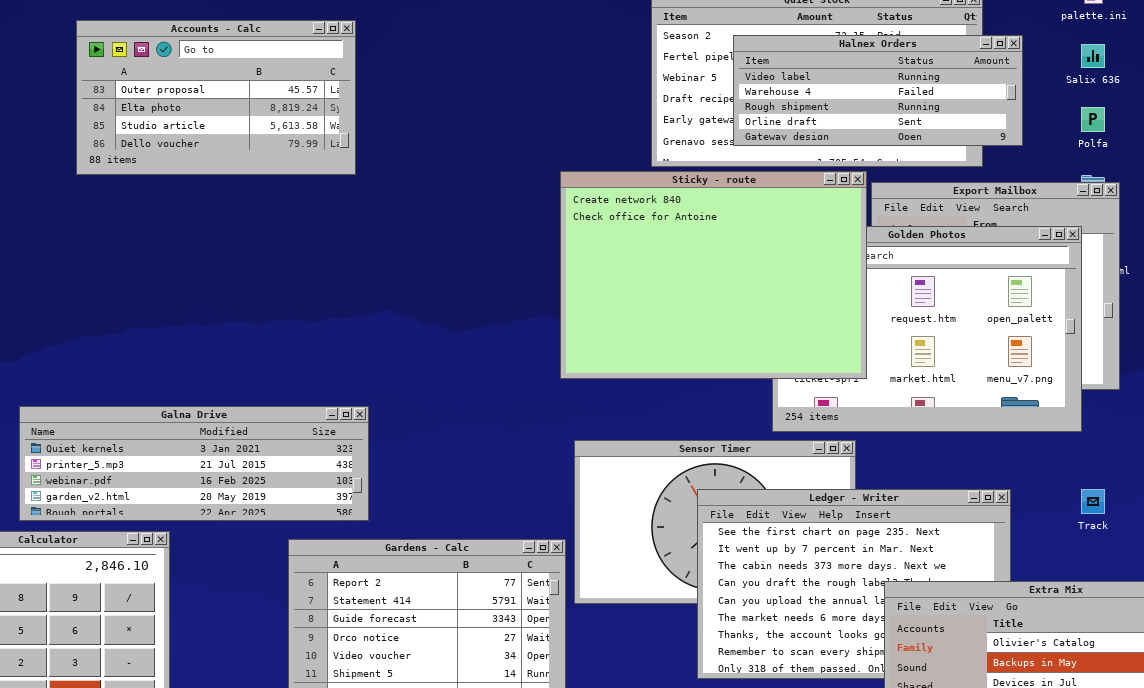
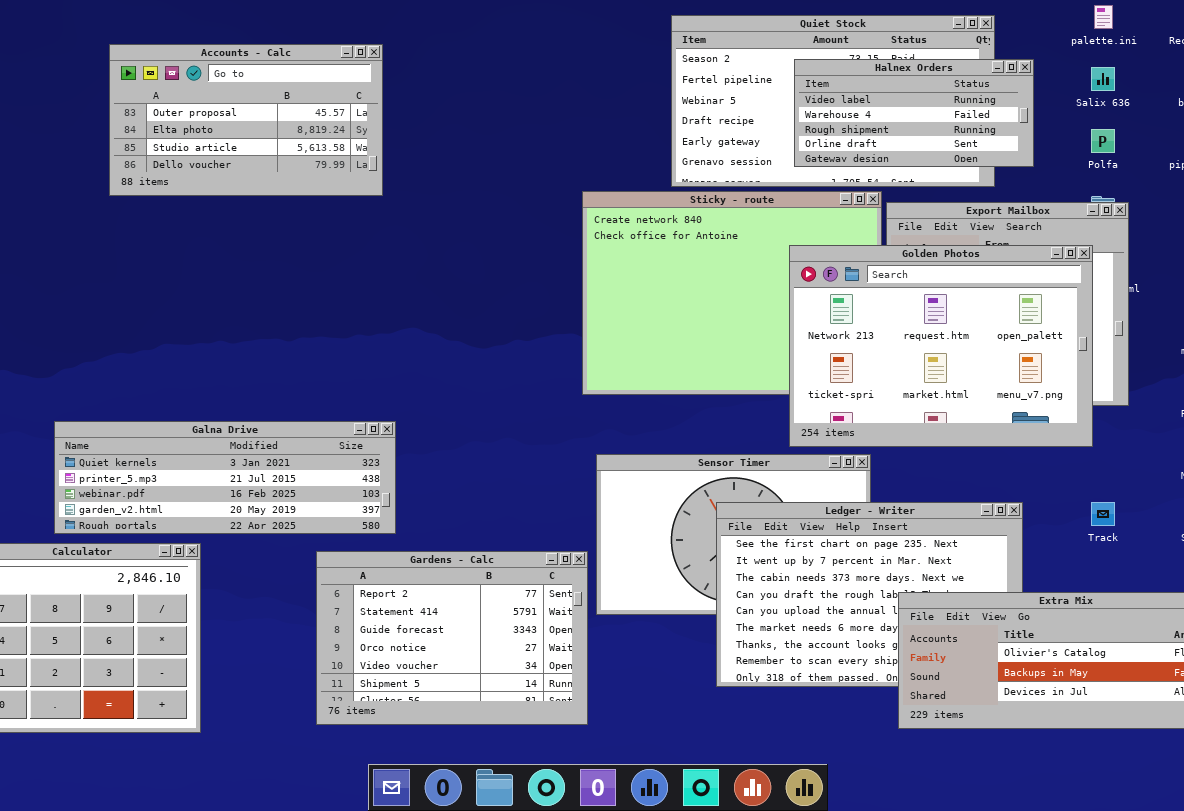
Halnex Orders: [733,35,1023,146] -> [794,59,1034,167], resized
Golden Photos: [772,226,1082,432] -> [789,245,1093,447], raised

